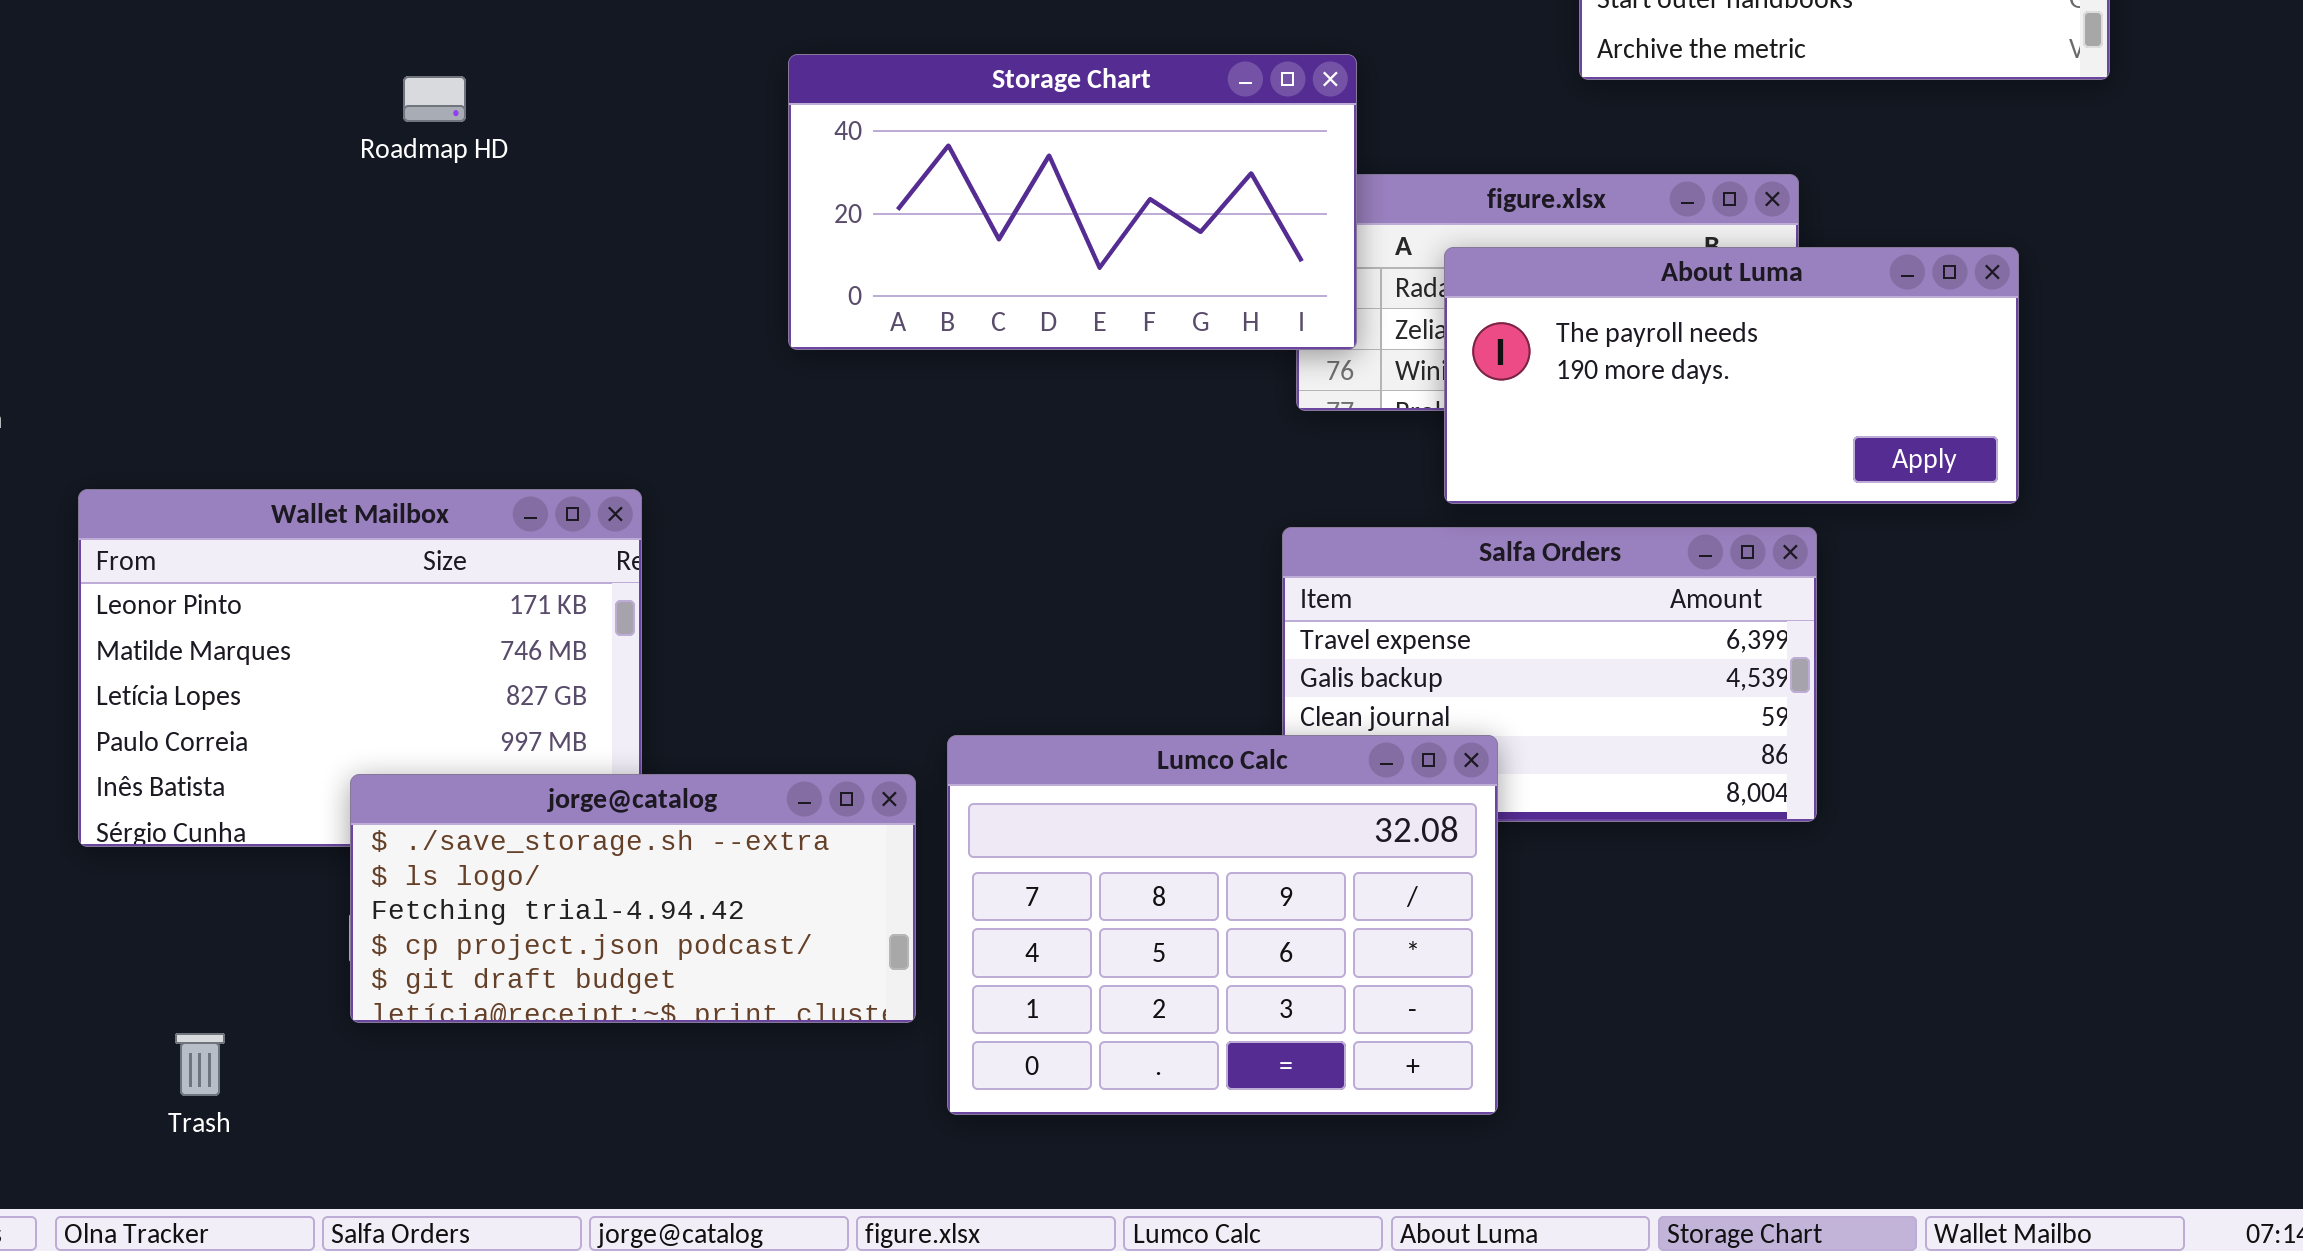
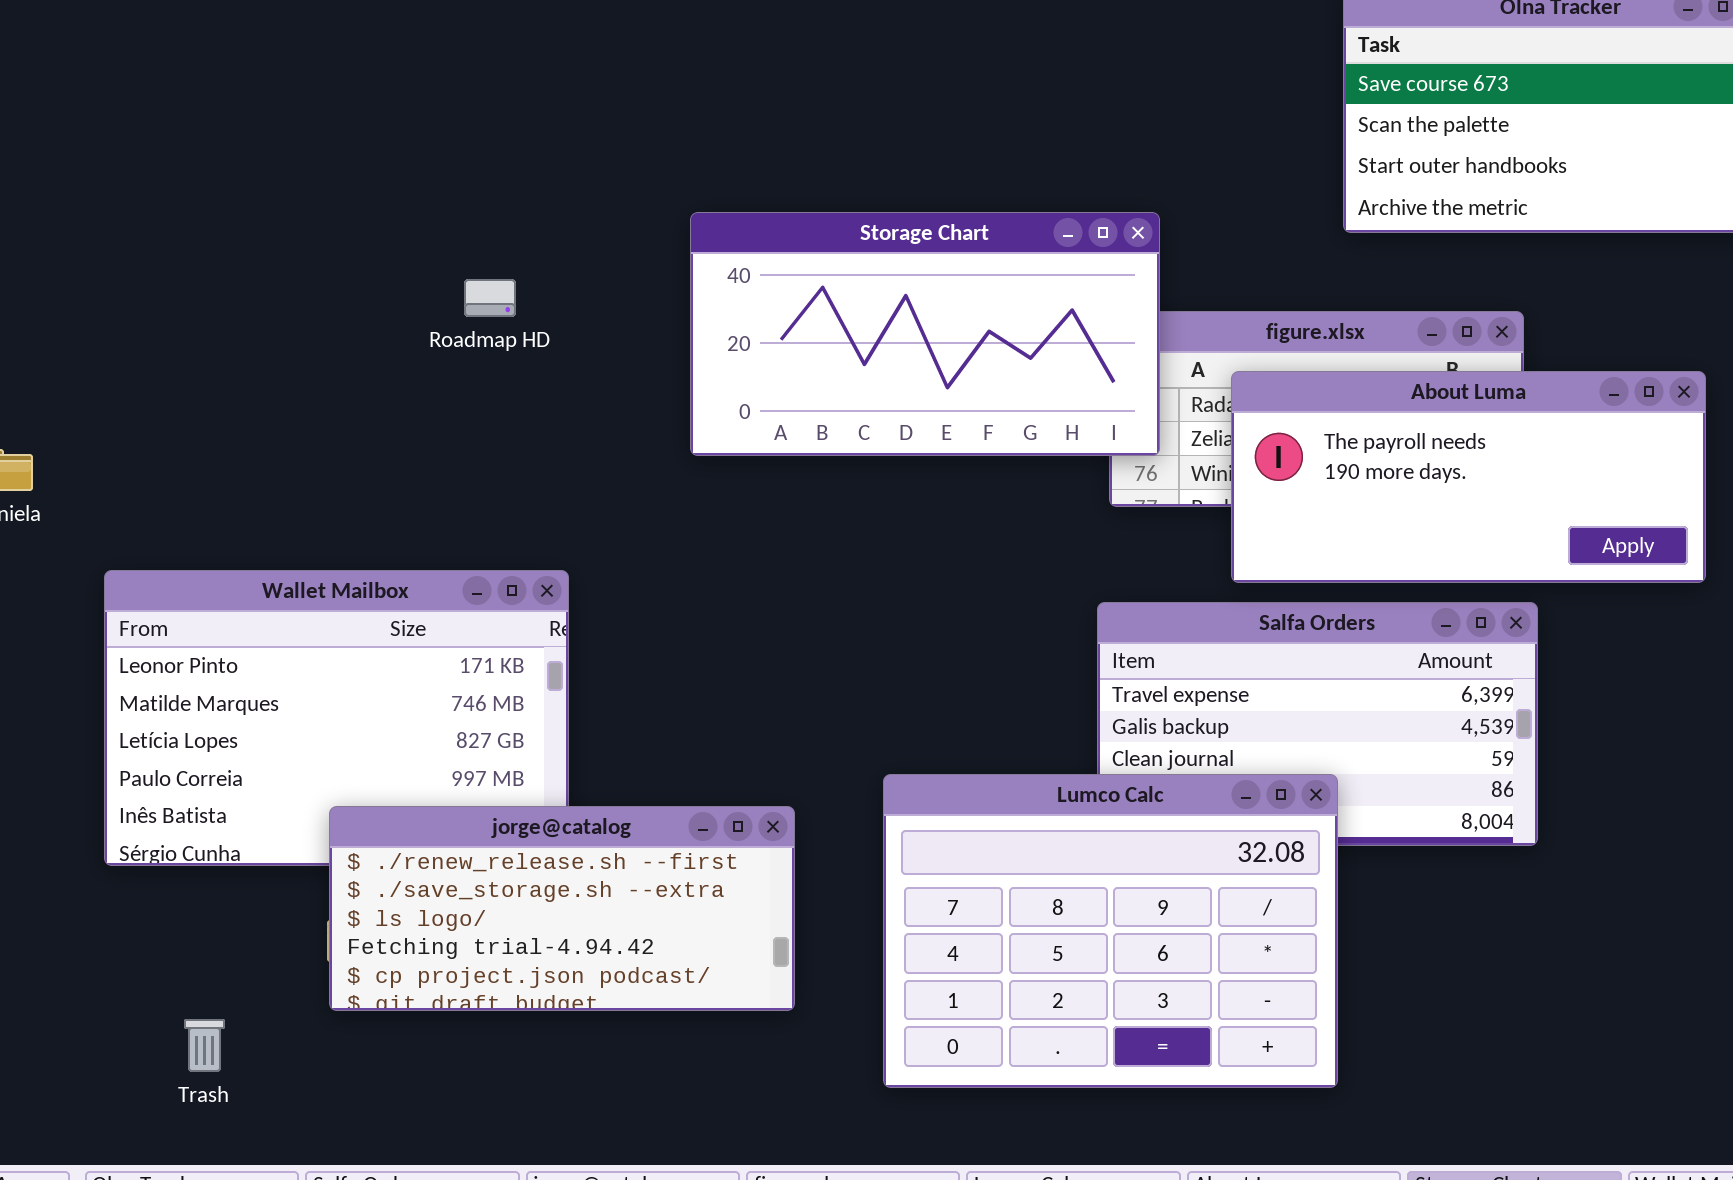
Roadmap HD: [403,76,466,122] -> [464,279,516,317], moved
Lumco Calc: [947,735,1498,1115] -> [883,774,1338,1088], moved
jorge@catalog: [350,774,916,1023] -> [329,806,795,1011], scrolled up 1 row

